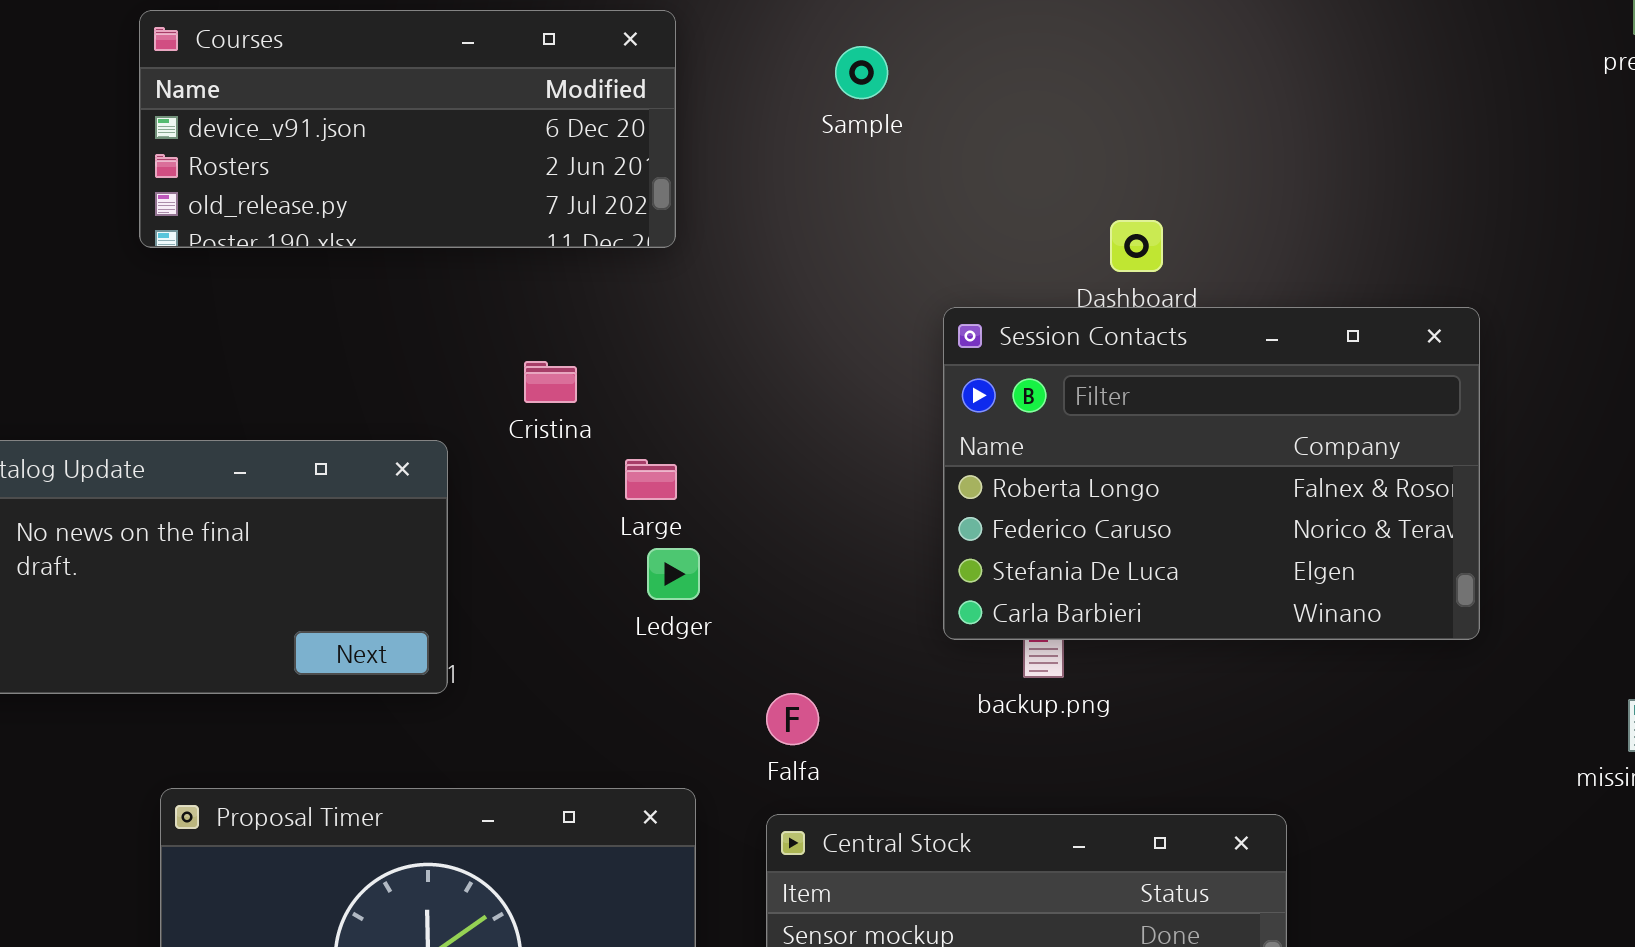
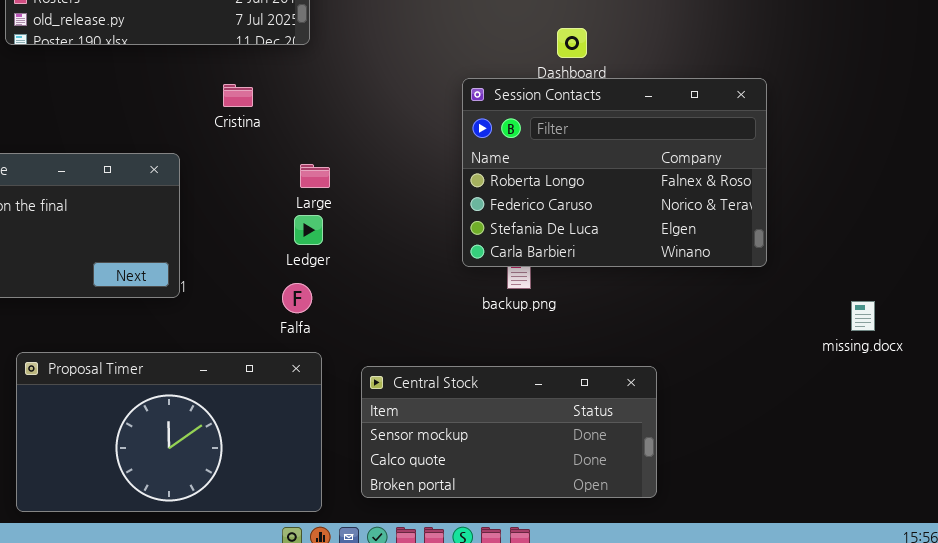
Cristina: [524,361,577,403] -> [223,84,253,107], moved
Large: [625,459,677,500] -> [300,164,330,188], moved
Falfa: [766,693,819,745] -> [282,283,312,313], moved

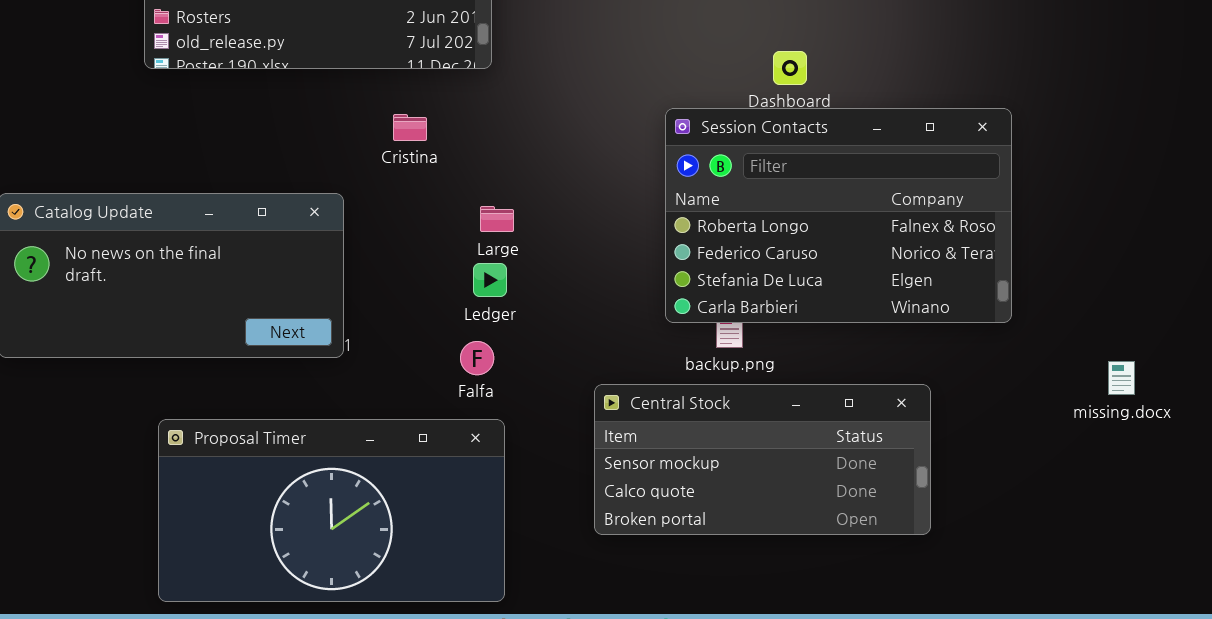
Central Stock: [361,366,657,498] -> [594,384,931,535], moved

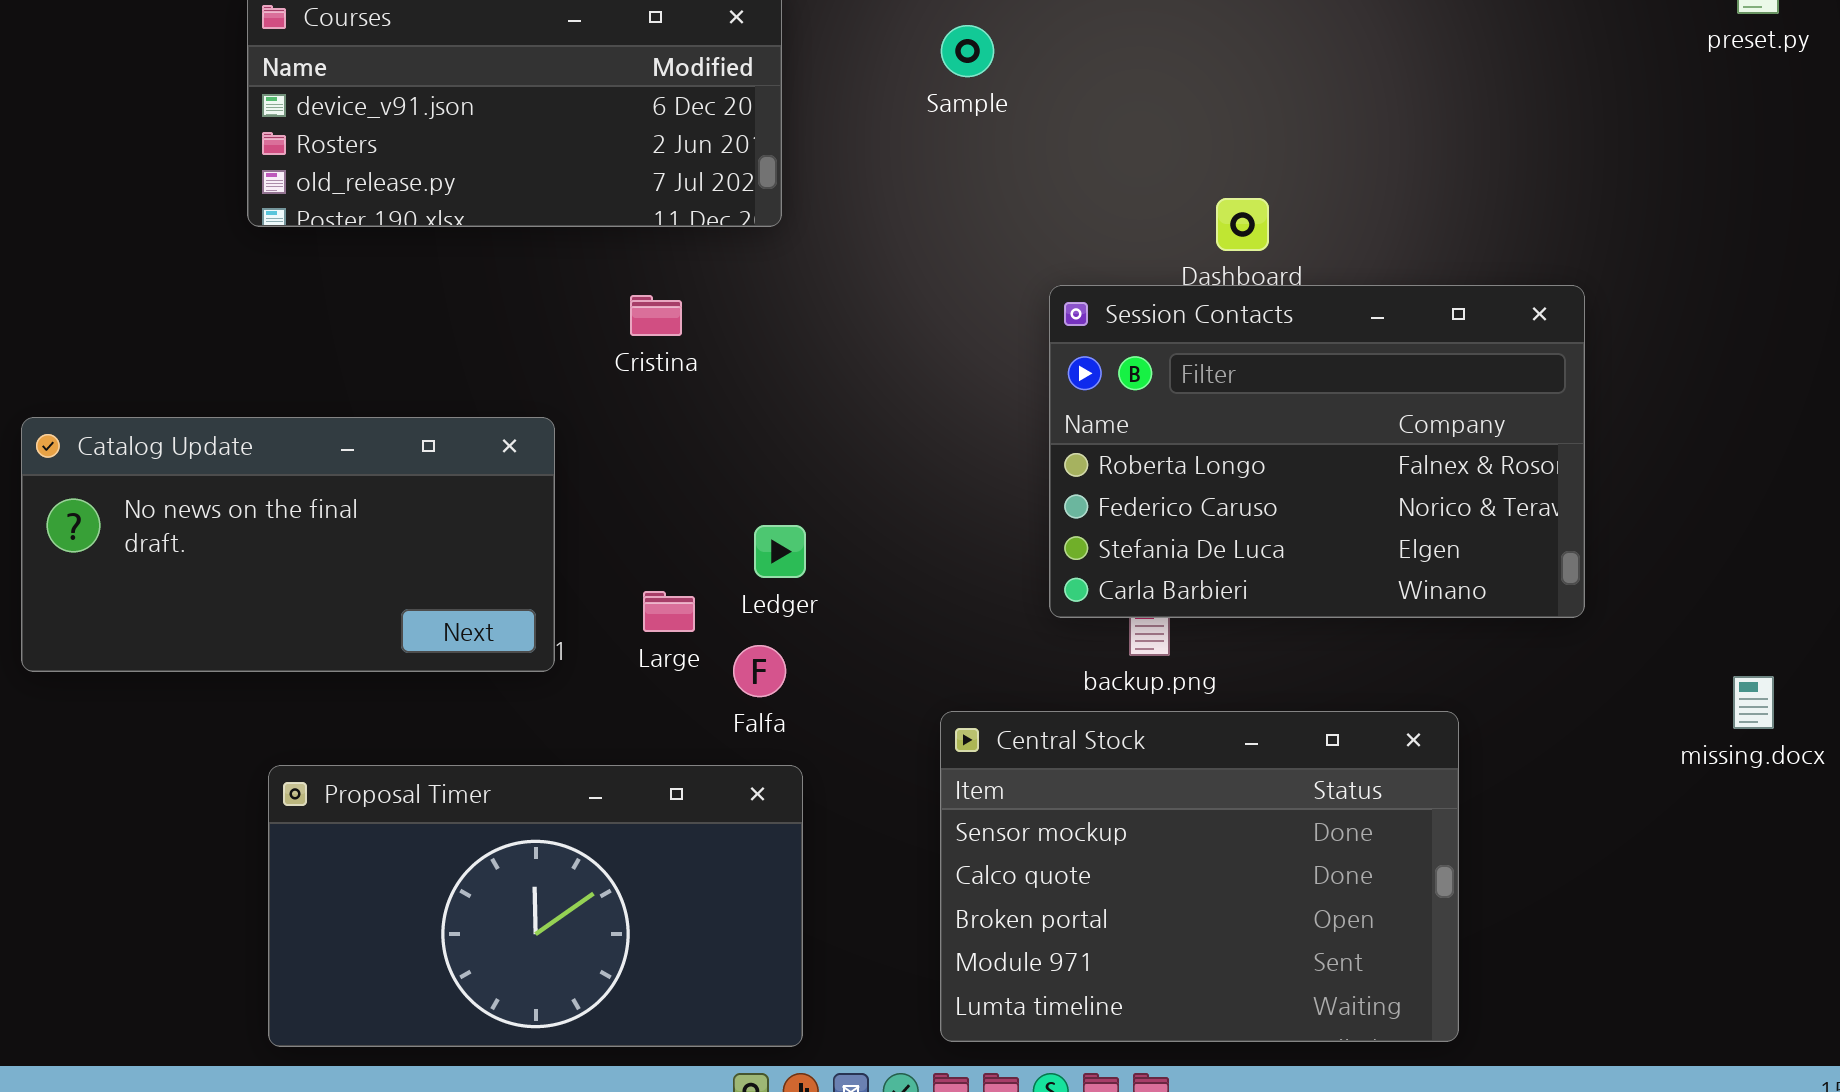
Large: [480,206,514,232] -> [643,591,695,632], moved
Central Stock: [594,384,931,535] -> [940,711,1459,1042], resized

